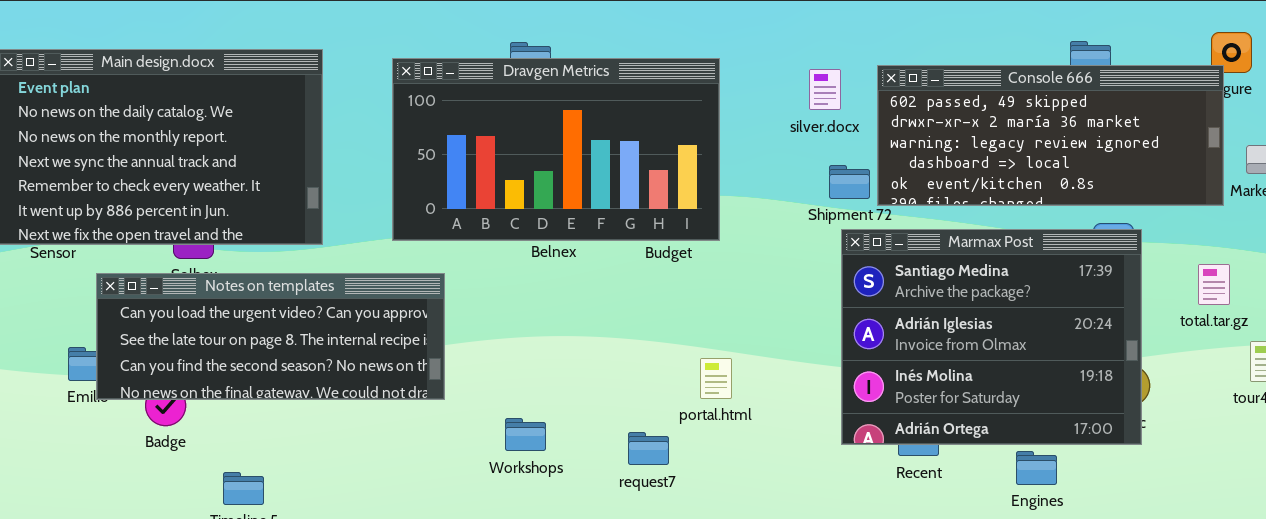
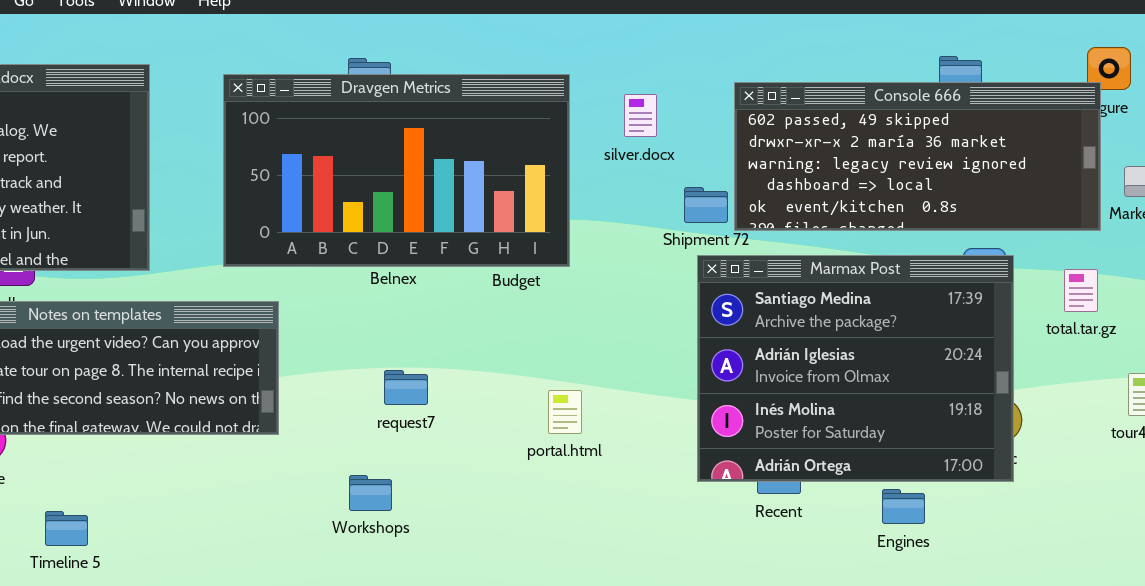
silver.docx: [809,69,841,110] -> [624,94,657,137], moved
total.tar.gz: [1198,264,1230,305] -> [1064,269,1098,312], moved
Workshops: [505,418,546,451] -> [349,475,392,511], moved
request7: [628,432,669,465] -> [384,370,428,405], moved

